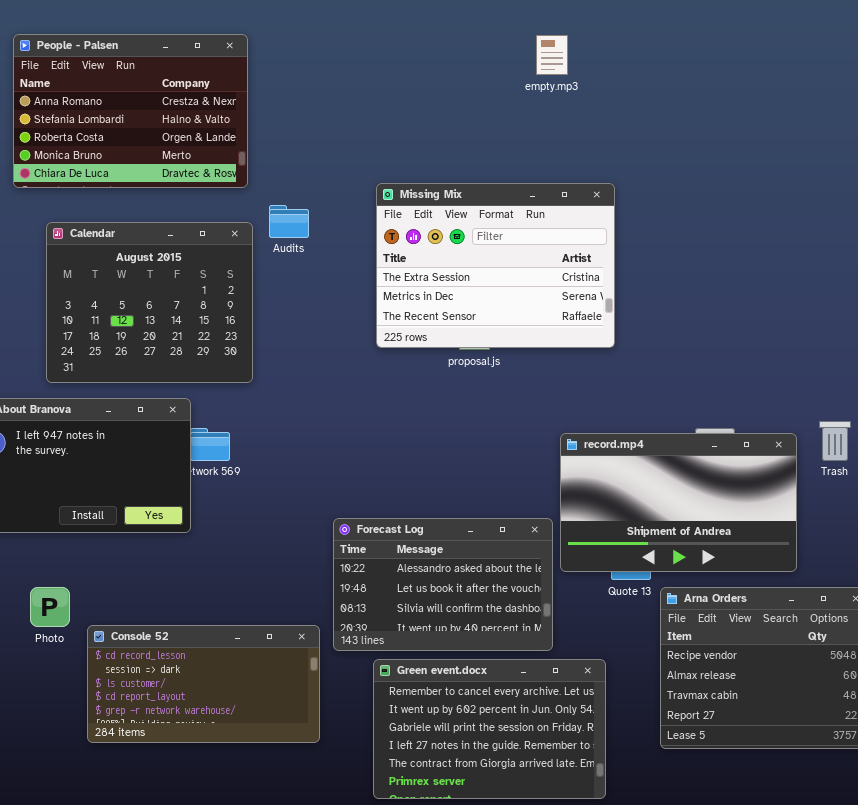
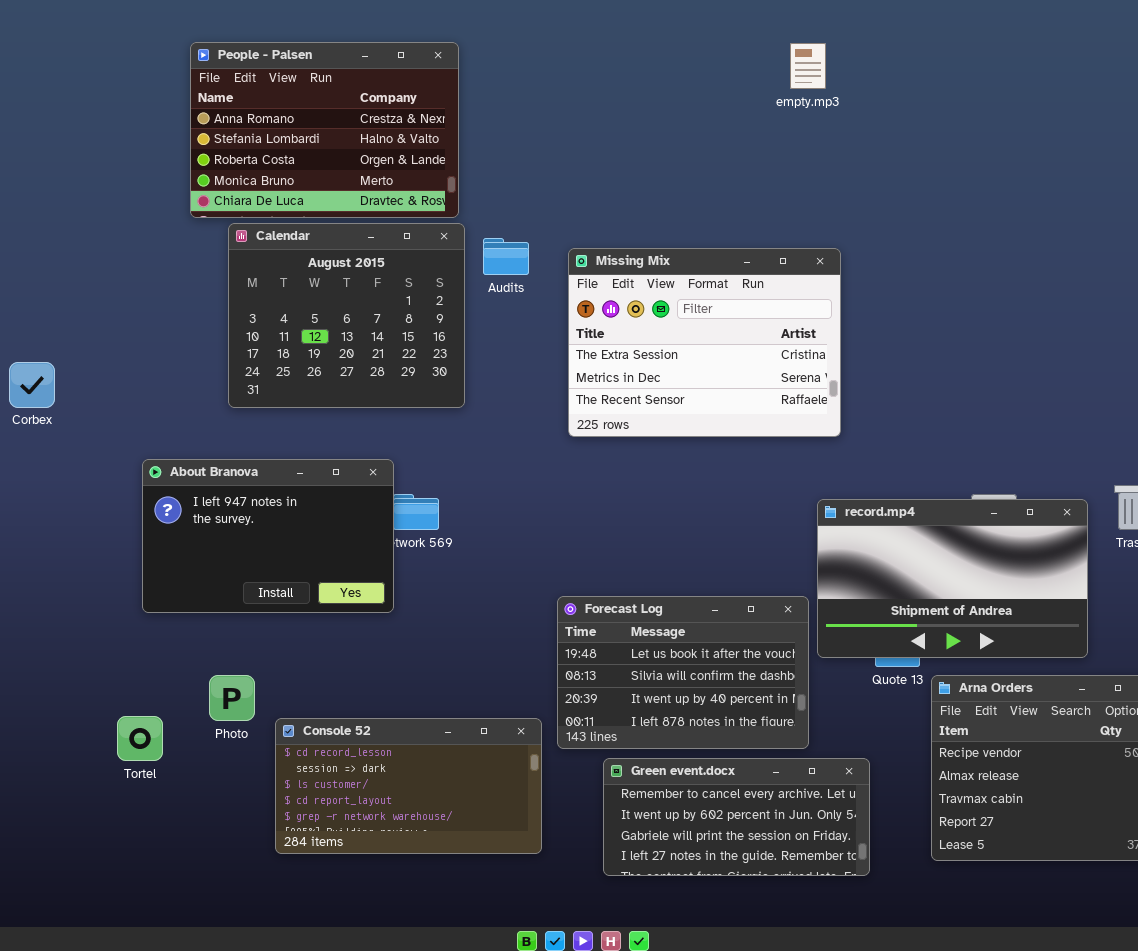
Missing Mix: [376,183,615,348] -> [568,248,841,437], moved
Calendar: [46,222,253,383] -> [228,223,465,408], moved
Forecast Log: [333,518,553,651] -> [557,596,809,749], scrolled down 1 row
Green event.docx: [373,659,606,799] -> [603,758,870,876], resized

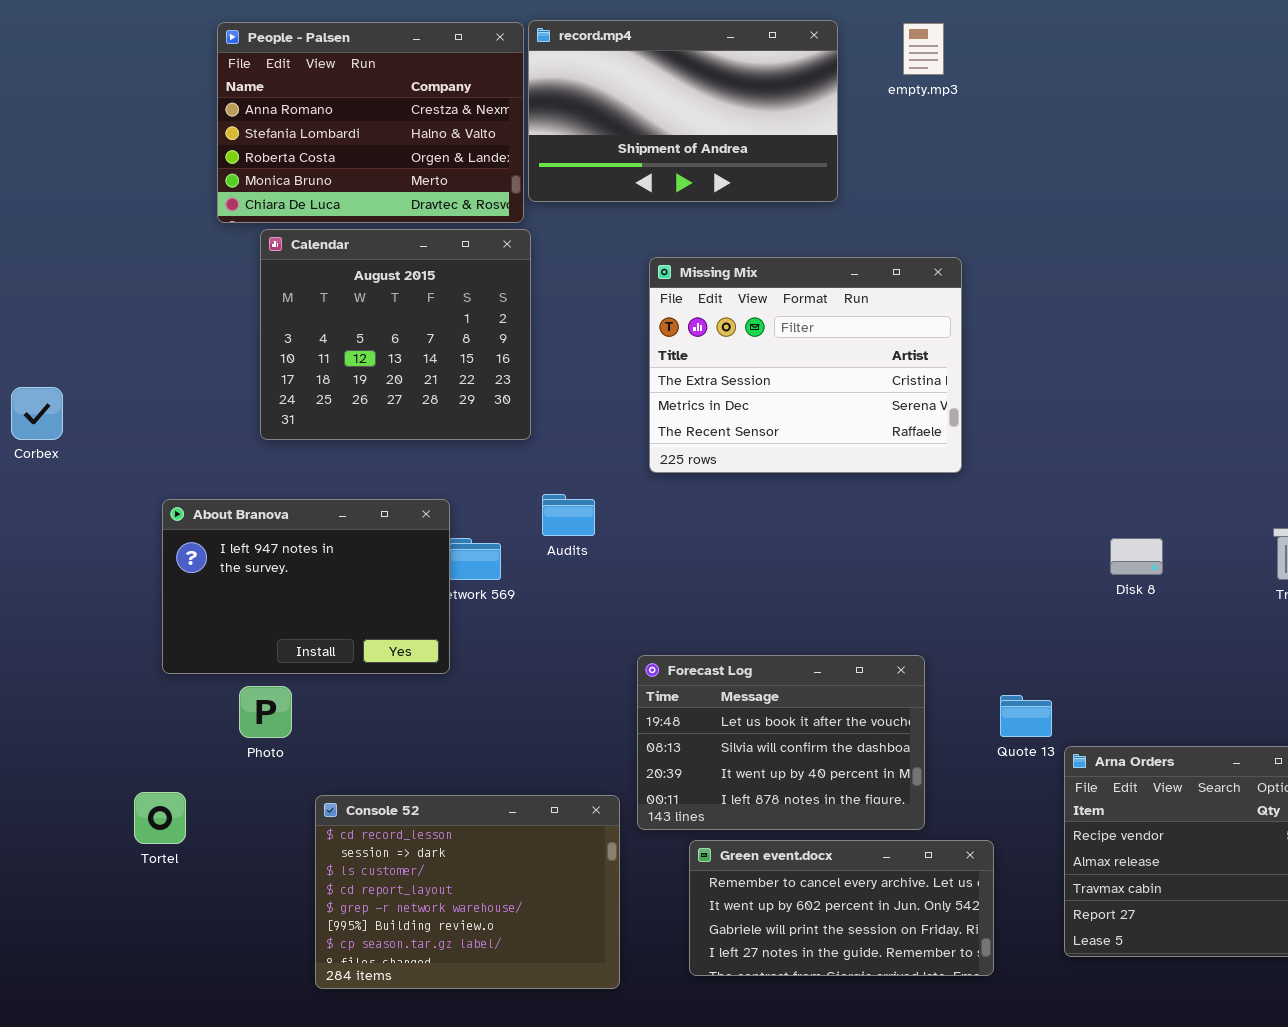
Audits: [483,238,529,275] -> [542,494,595,536], moved
record.mp4: [817,499,1088,658] -> [528,20,838,202], moved
Photo: [209,675,255,721] -> [239,686,292,738], moved
Console 52: [275,718,542,854] -> [315,795,620,989], resized

